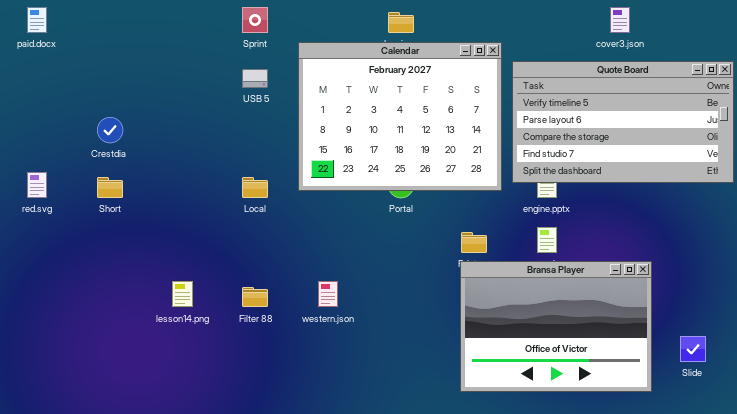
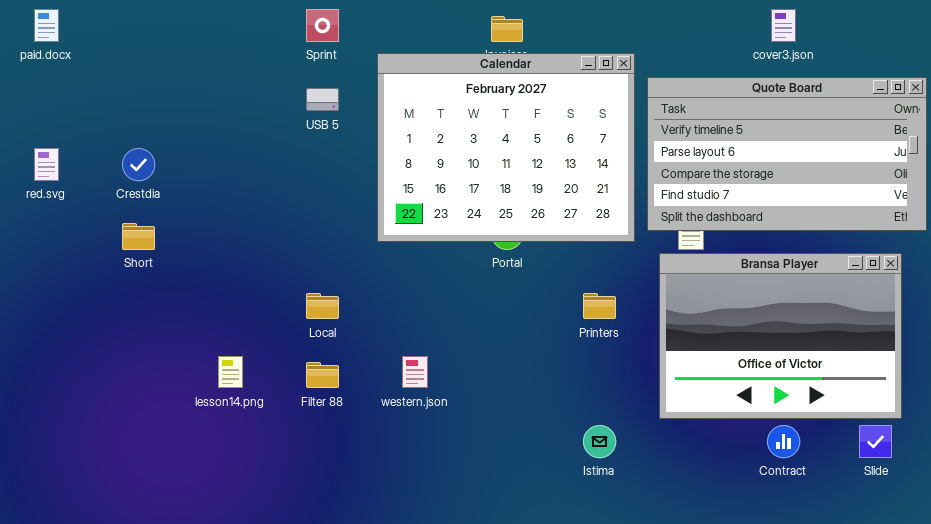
red.svg: [27,172,47,198] -> [34,148,59,181], moved
Local: [242,177,268,198] -> [306,293,339,319], moved
Bransa Player: [460,261,652,392] -> [659,253,902,419], moved

